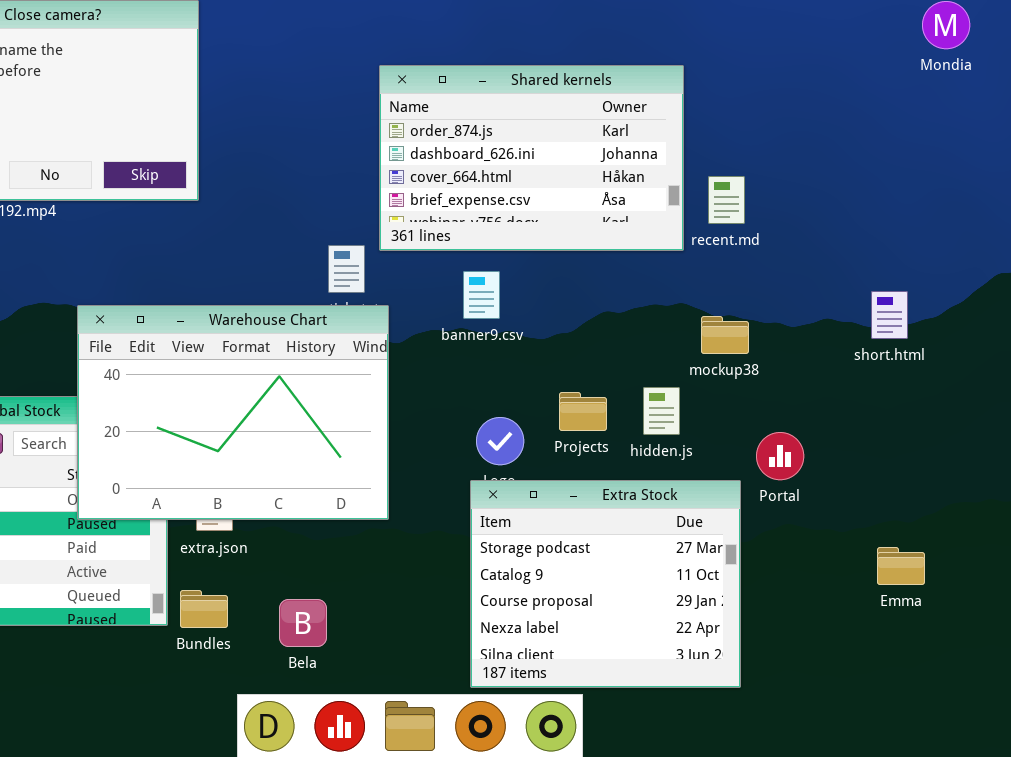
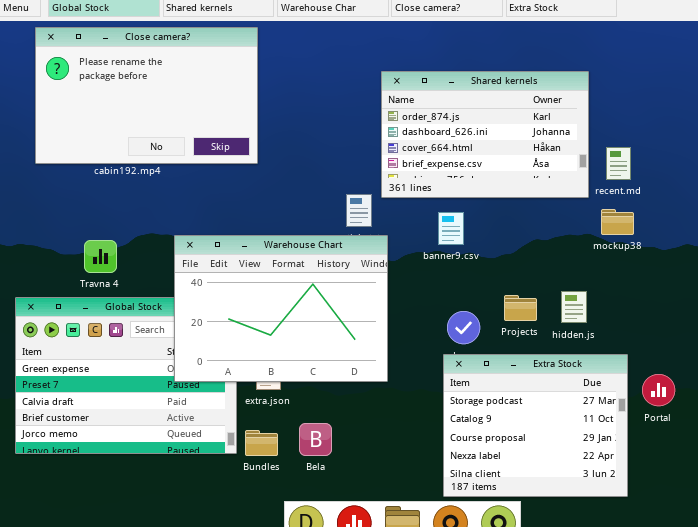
mockup38: [701,316,749,354] -> [601,209,634,235], moved
Portal: [756,432,804,480] -> [642,374,675,406], moved
Bela: [279,599,327,647] -> [299,423,332,456], moved

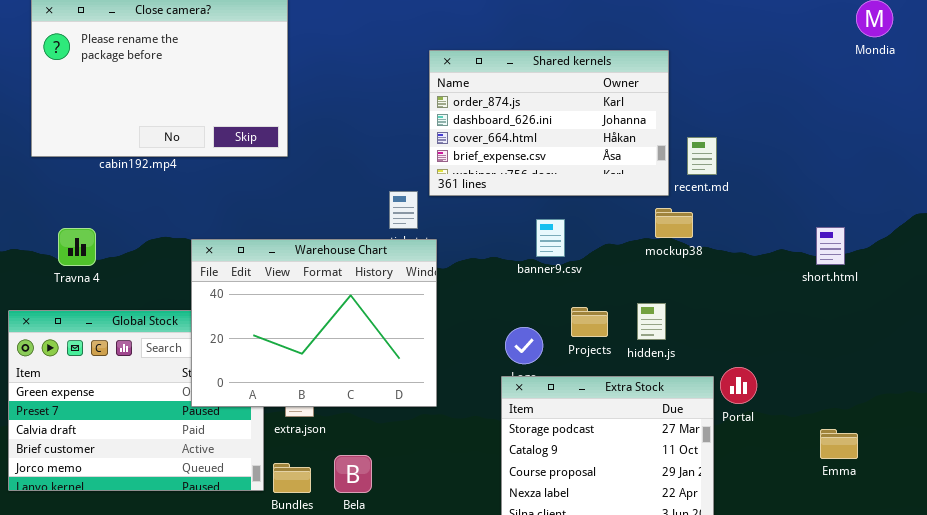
mockup38: [601,209,634,235] -> [655,208,693,238], moved
banner9.csv: [438,212,464,245] -> [536,219,565,257], moved
Travna 4: [84,240,117,273] -> [58,228,96,266], moved
Portal: [642,374,675,406] -> [720,367,757,404], moved

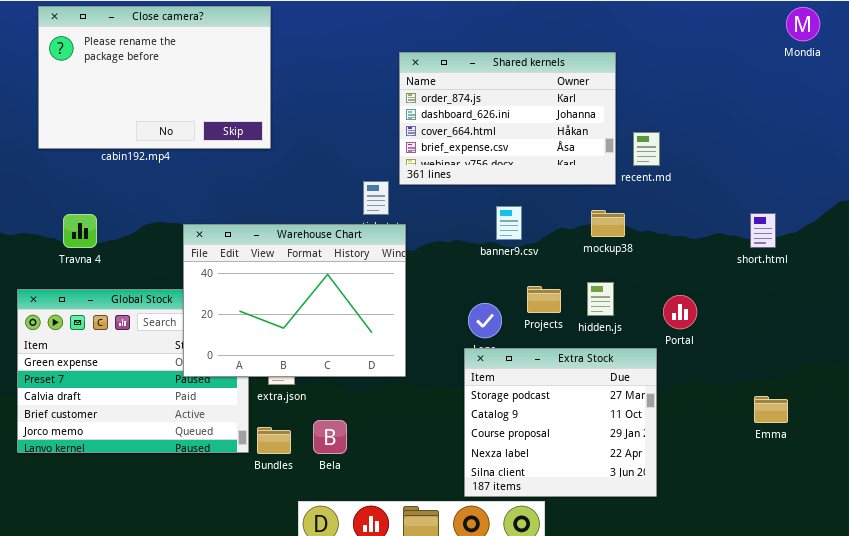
mockup38: [655,208,693,238] -> [591,210,625,237], moved
Portal: [720,367,757,404] -> [663,295,697,329], moved

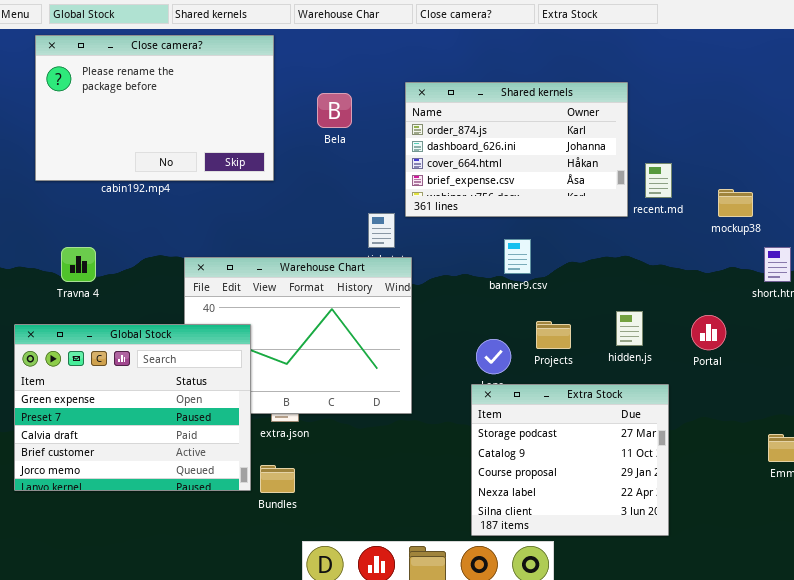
mockup38: [591,210,625,237] -> [718,189,753,217], moved
hidden.js: [587,282,614,316] -> [616,311,643,346], moved
Global Stock: [17,289,249,453] -> [14,324,251,491], raised
Portal: [663,295,697,329] -> [691,315,726,350], moved
Bela: [313,420,347,454] -> [317,93,352,128], moved

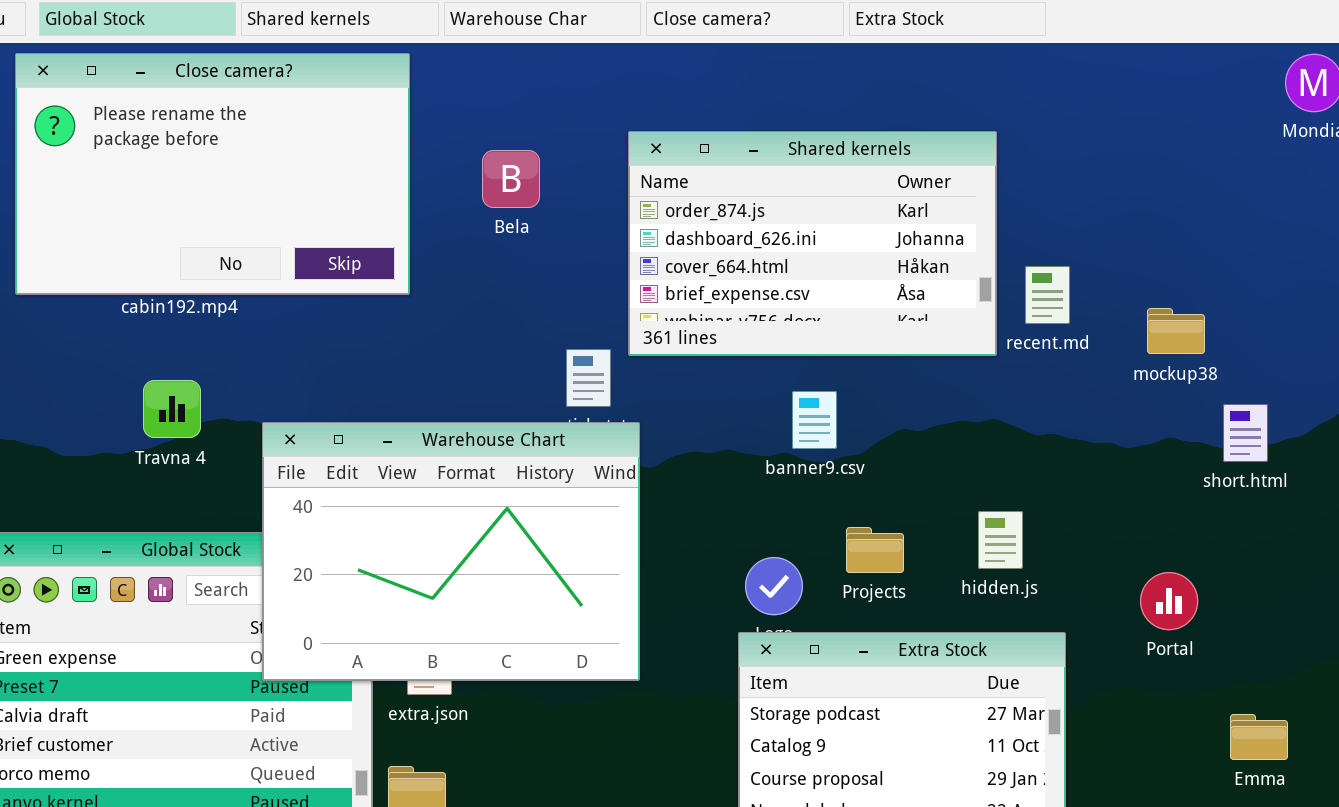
Travna 4: [61,247,96,282] -> [143,380,201,438], moved
Warehouse Chart: [184,257,412,414] -> [262,422,640,681], raised
Portal: [691,315,726,350] -> [1140,572,1198,630], moved

